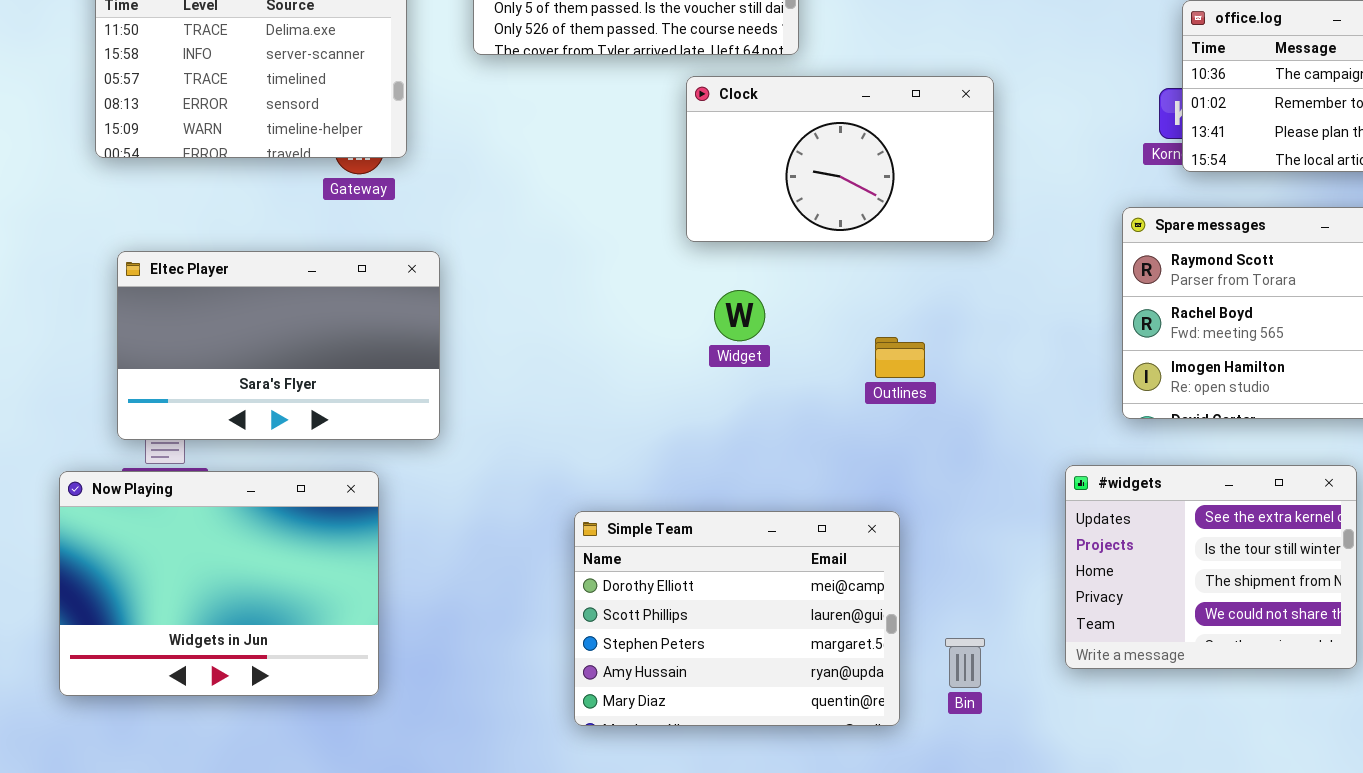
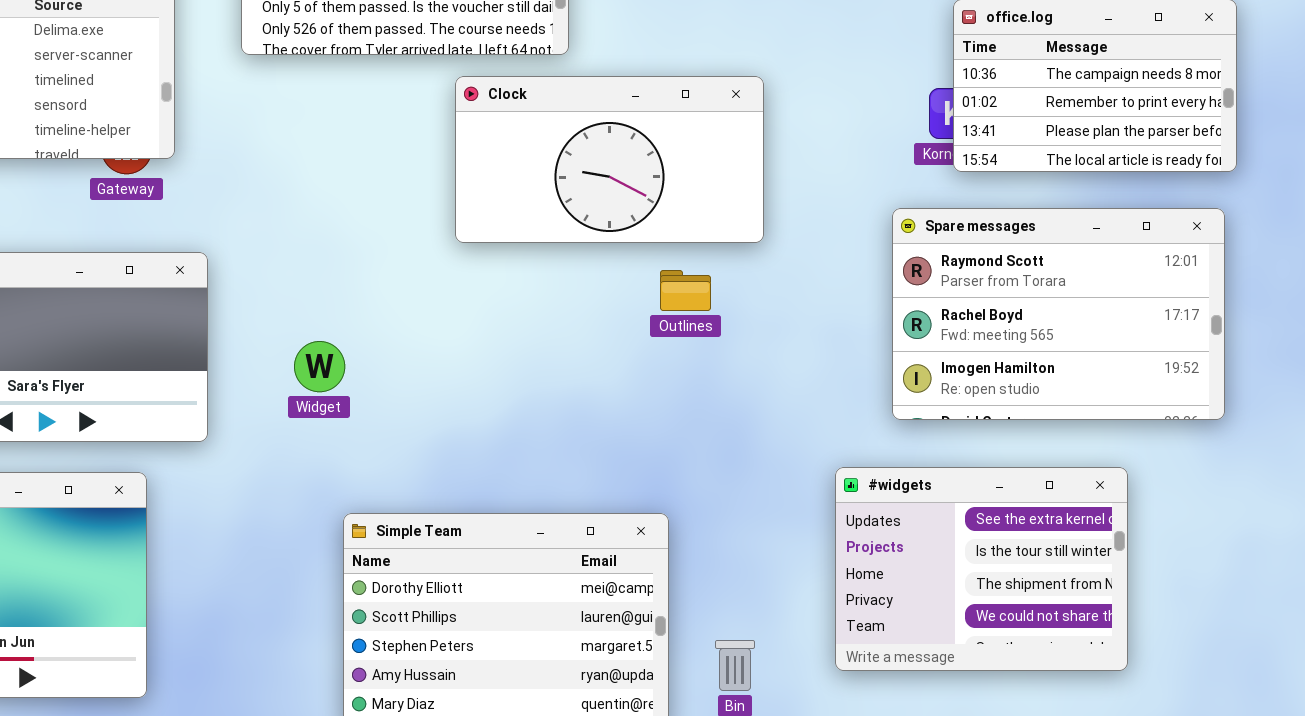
Widget: [714,290,765,341] -> [294,341,345,392], moved
Outlines: [875,337,925,378] -> [660,270,711,311], moved

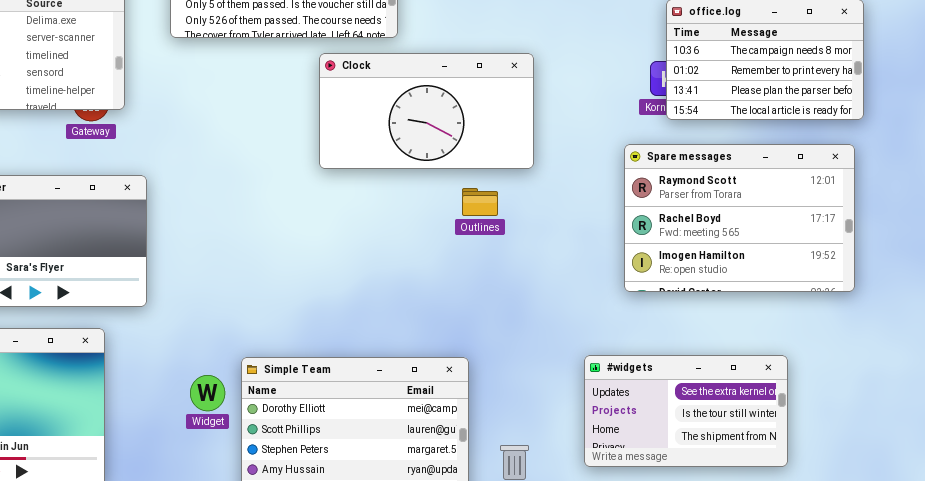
Widget: [294,341,345,392] -> [190,375,225,411], moved
#widgets: [835,467,1128,671] -> [584,355,788,467], resized

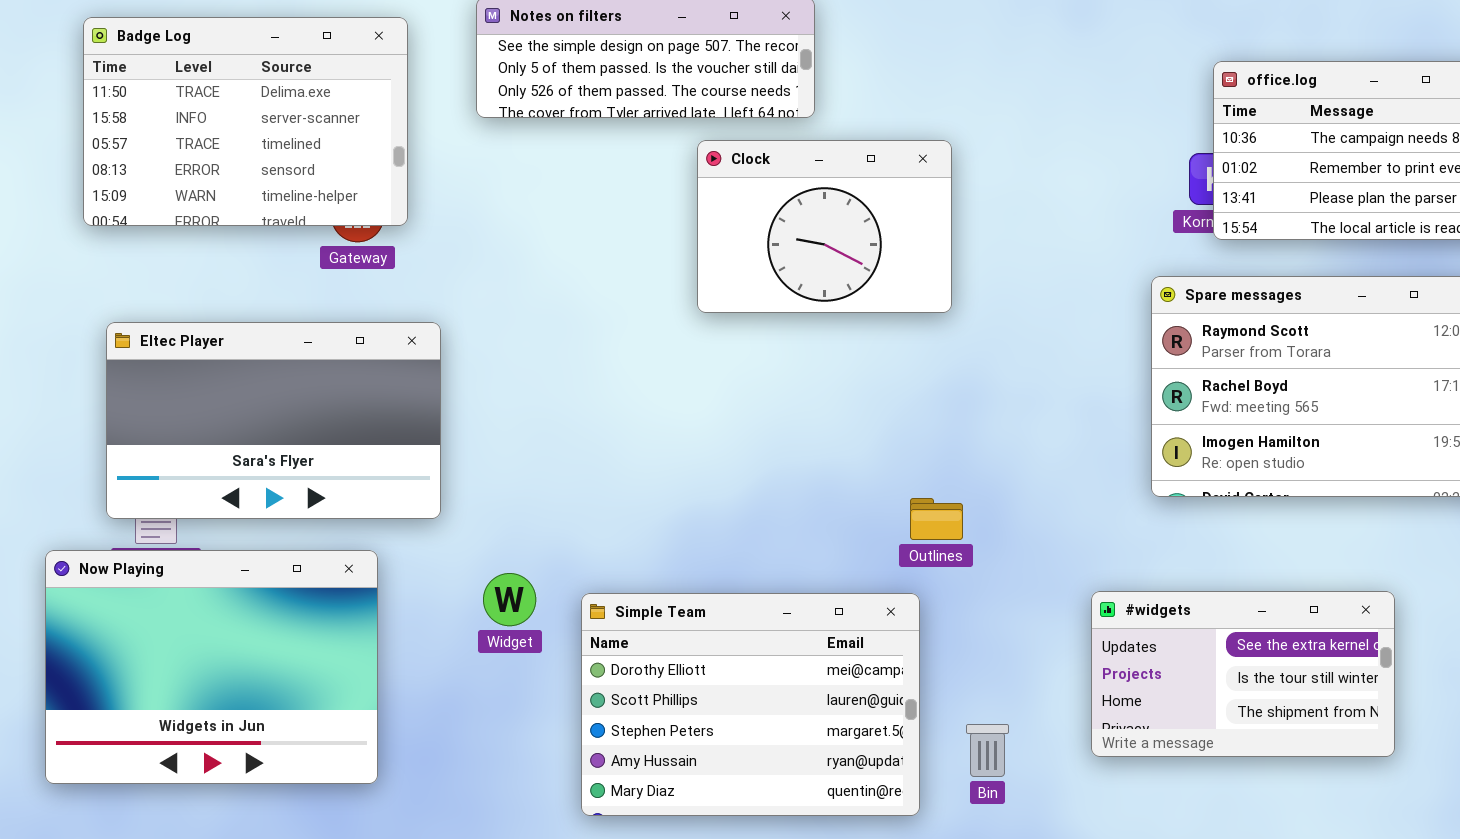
Clock: [319,53,534,169] -> [697,140,952,313], resized
Outlines: [462,188,498,216] -> [910,498,963,540], moved
Widget: [190,375,225,411] -> [483,573,536,626], moved

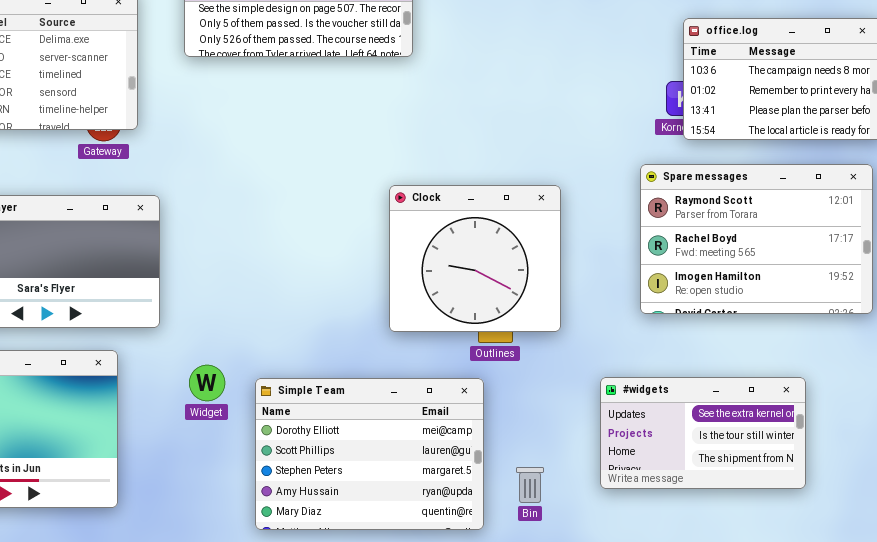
Clock: [697,140,952,313] -> [389,185,561,332], moved, resized

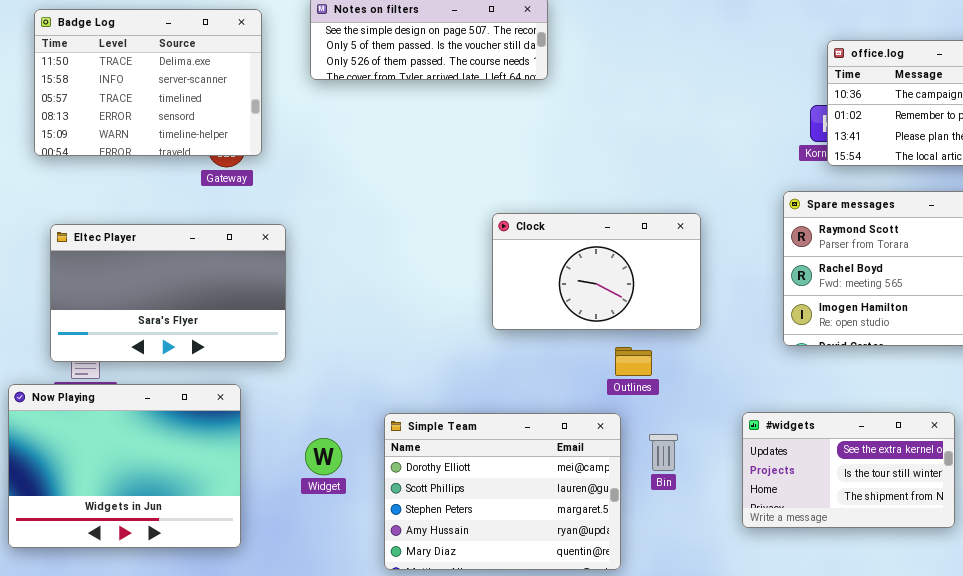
Clock: [389,185,561,332] -> [492,213,701,330], resized
Widget: [189,365,225,401] -> [305,438,342,475], moved
Bin: [516,467,544,503] -> [649,434,678,471], moved

